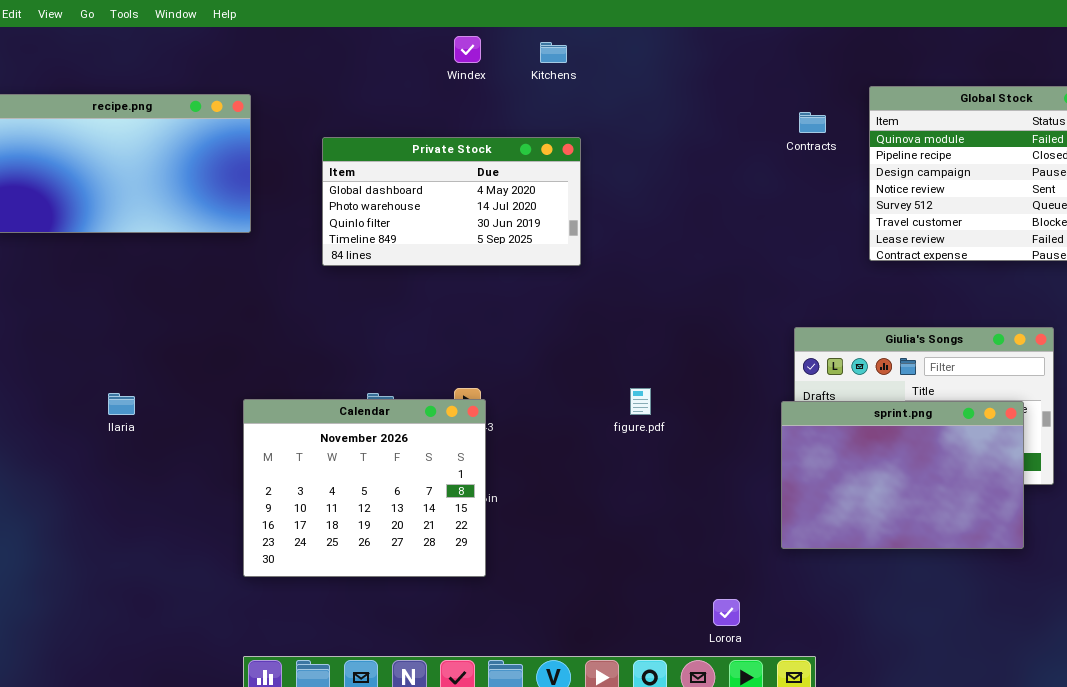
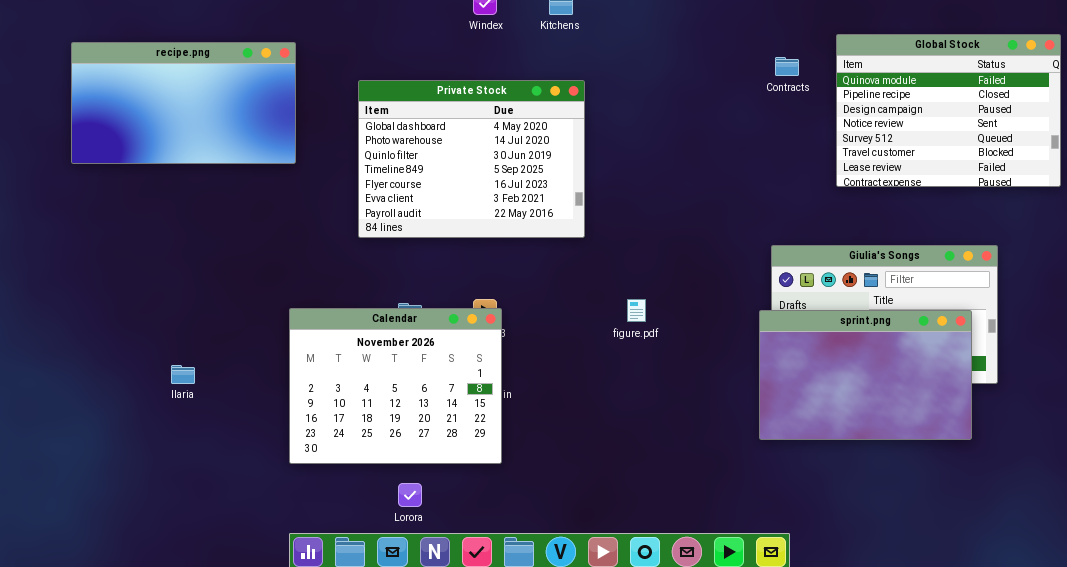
Private Stock: [322,137,581,266] -> [358,80,585,238], resized
Ilaria: [108,393,135,415] -> [171,365,195,384], moved
Lorora: [713,599,740,626] -> [398,483,422,507], moved

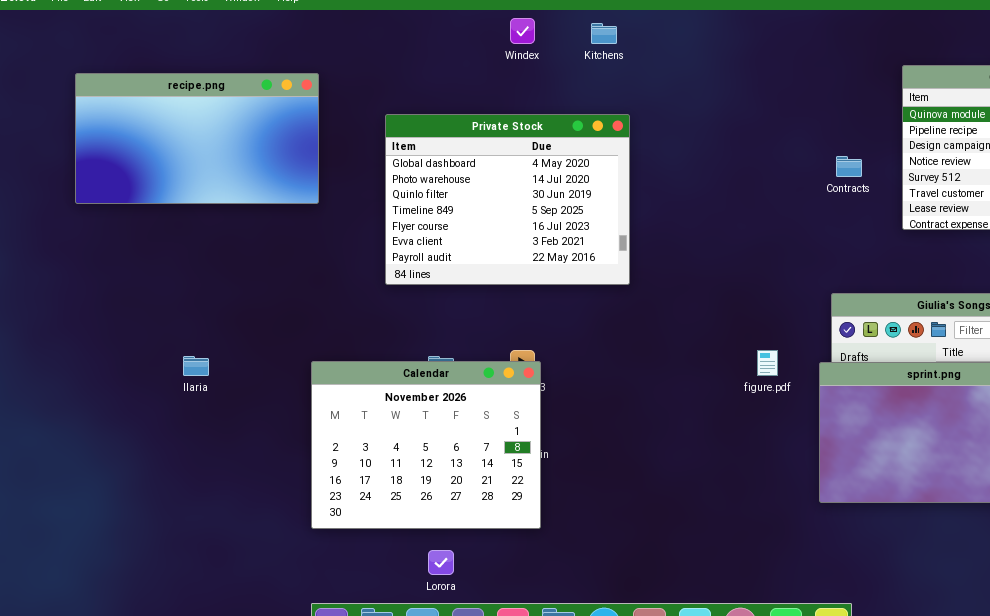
Contracts: [775,57,799,76] -> [836,156,862,177], moved
figure.pdf: [627,299,646,322] -> [757,350,778,376], moved
Ilaria: [171,365,195,384] -> [183,356,209,376], moved

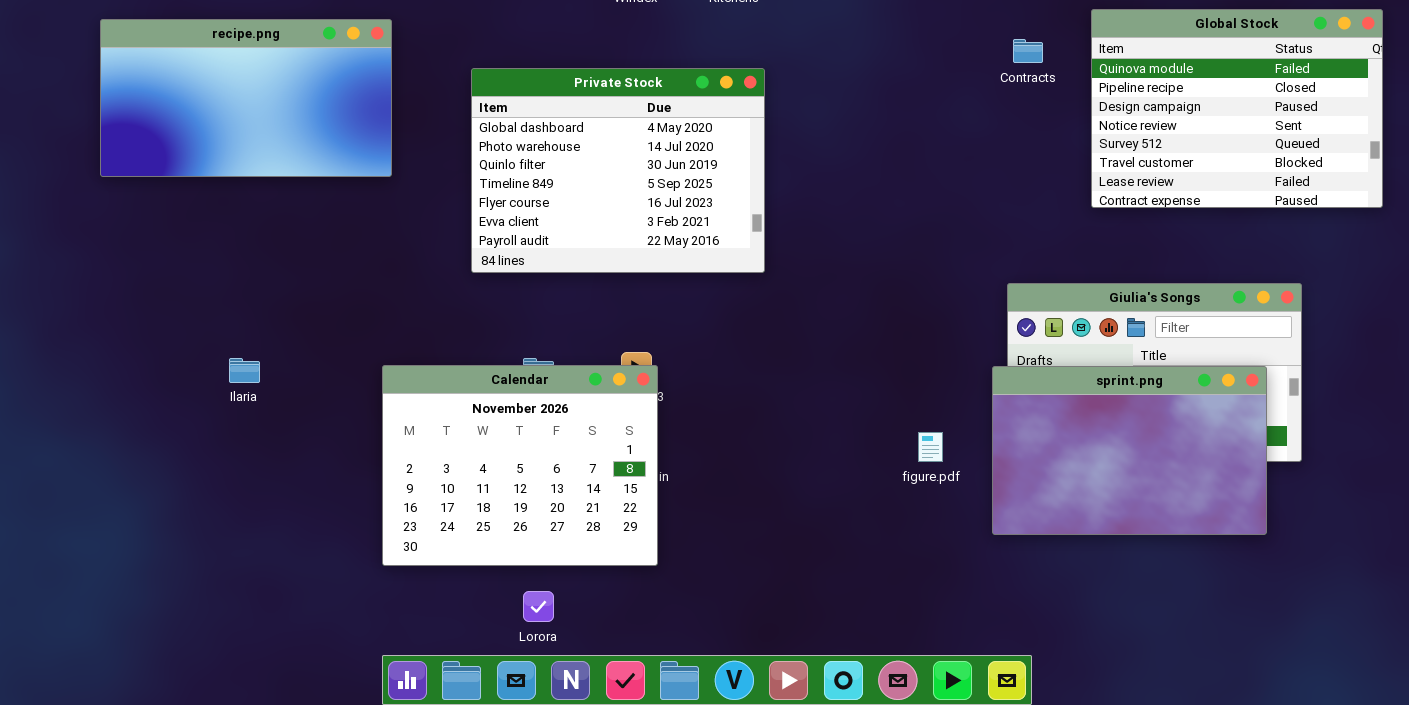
Contracts: [836,156,862,177] -> [1013,39,1043,63], moved
figure.pdf: [757,350,778,376] -> [918,432,943,462], moved

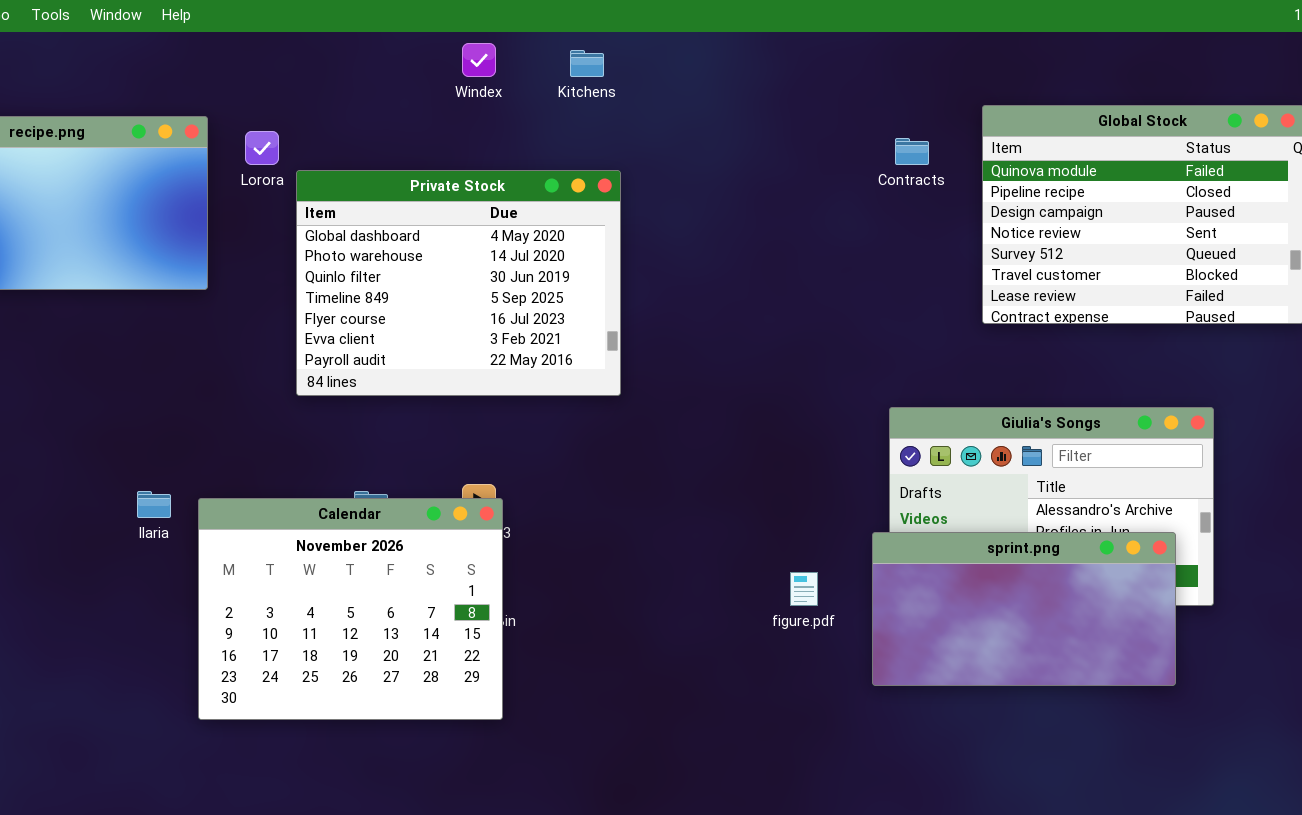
Ilaria: [229,358,260,383] -> [137,491,171,518], moved
sprint.png: [992,366,1267,535] -> [872,532,1176,686], resized
Lorora: [523,591,554,622] -> [245,131,279,165], moved

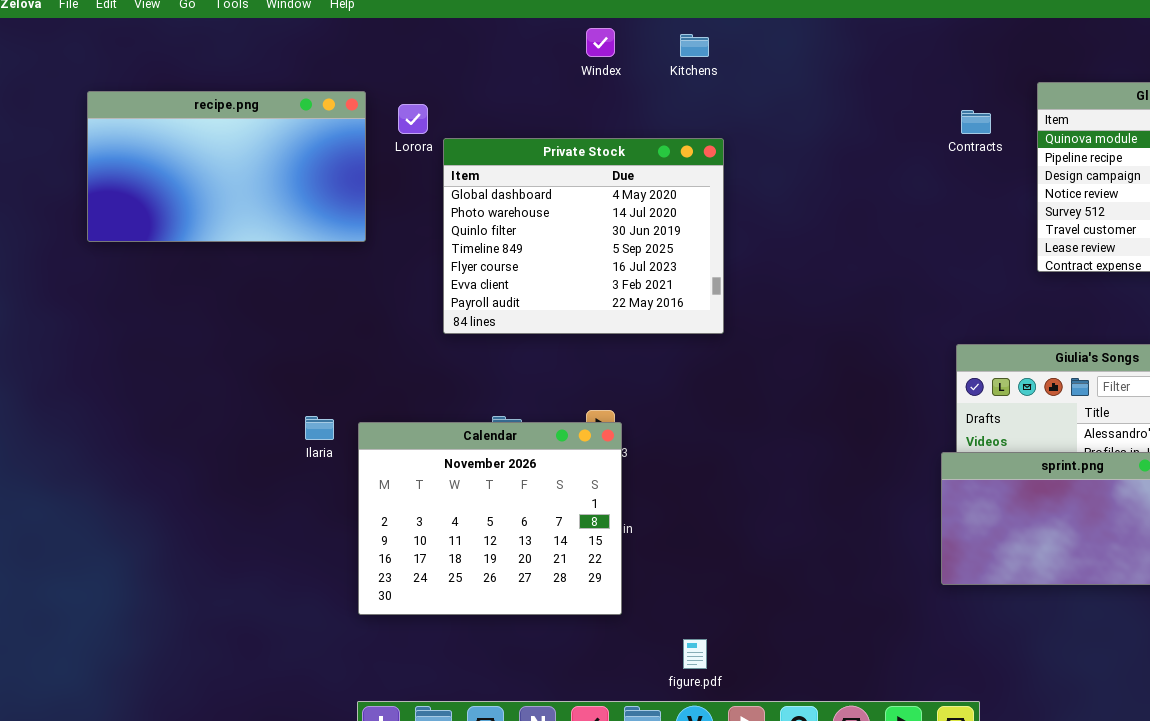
figure.pdf: [790,572,818,606] -> [683,639,707,669], moved

